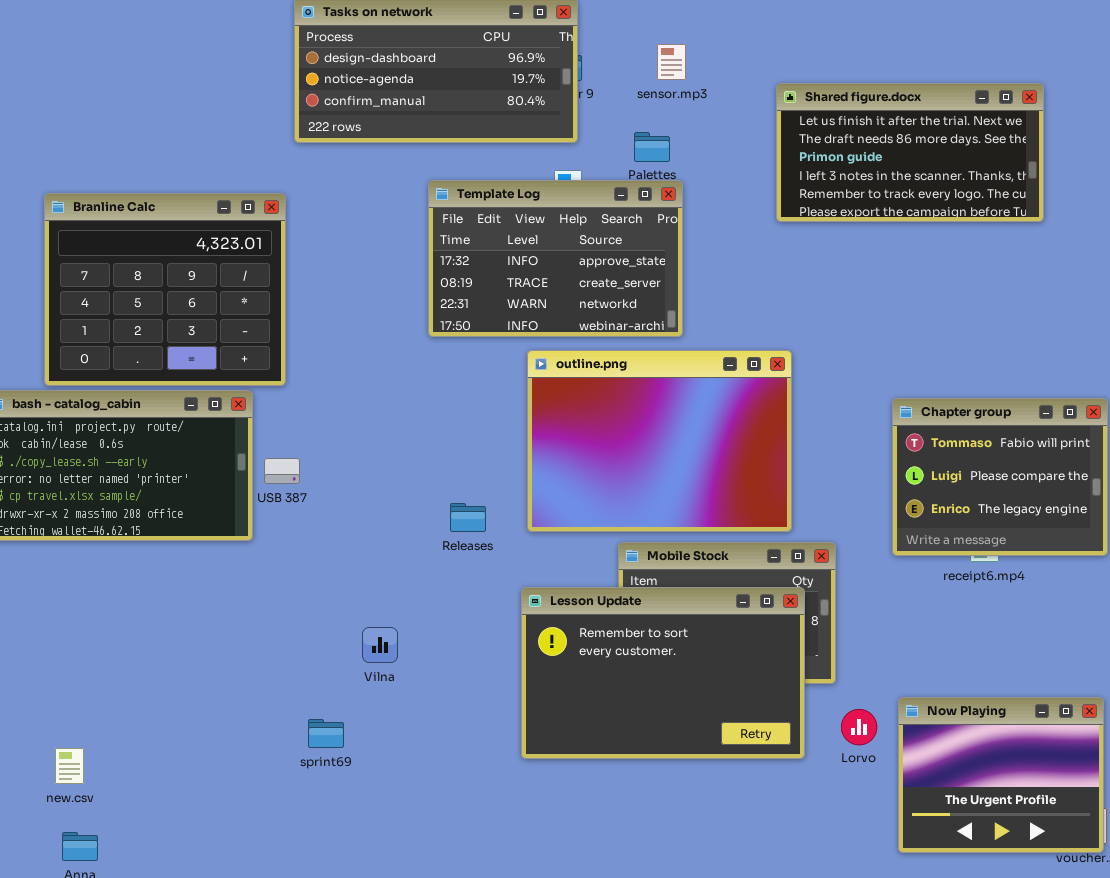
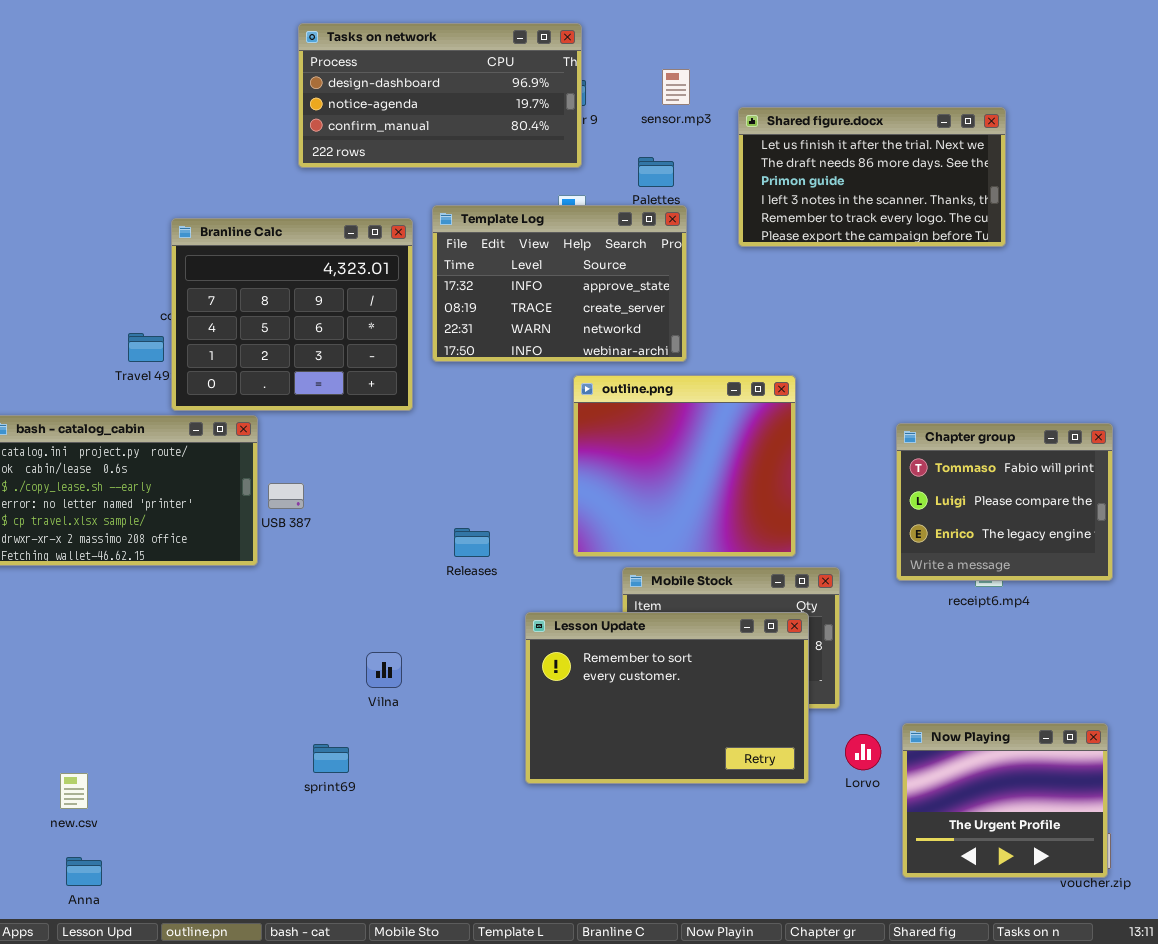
Shared figure.docx: [776,83,1044,222] -> [738,107,1006,247], moved
Branline Calc: [44,193,286,386] -> [171,218,413,411], moved
outline.png: [527,350,792,532] -> [573,375,796,557], resized

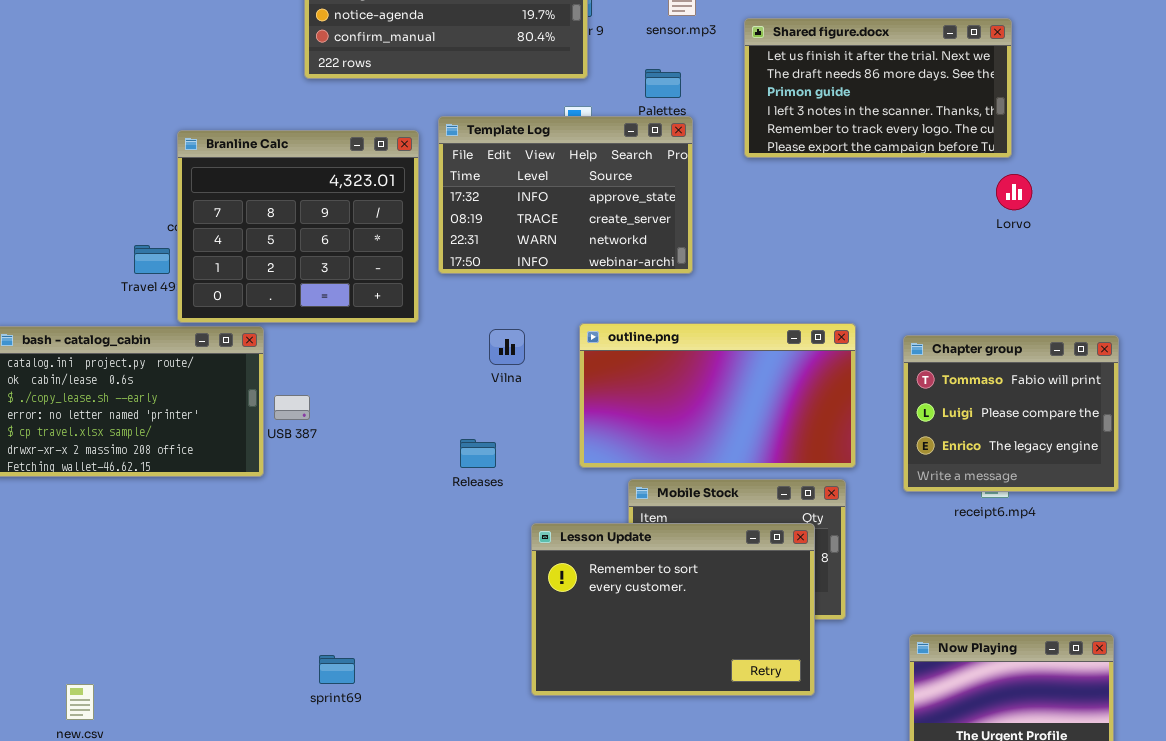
outline.png: [573,375,796,557] -> [579,323,856,468], resized
Vilna: [366,652,402,688] -> [489,329,525,365], moved
Lorvo: [845,734,881,770] -> [996,174,1032,210], moved

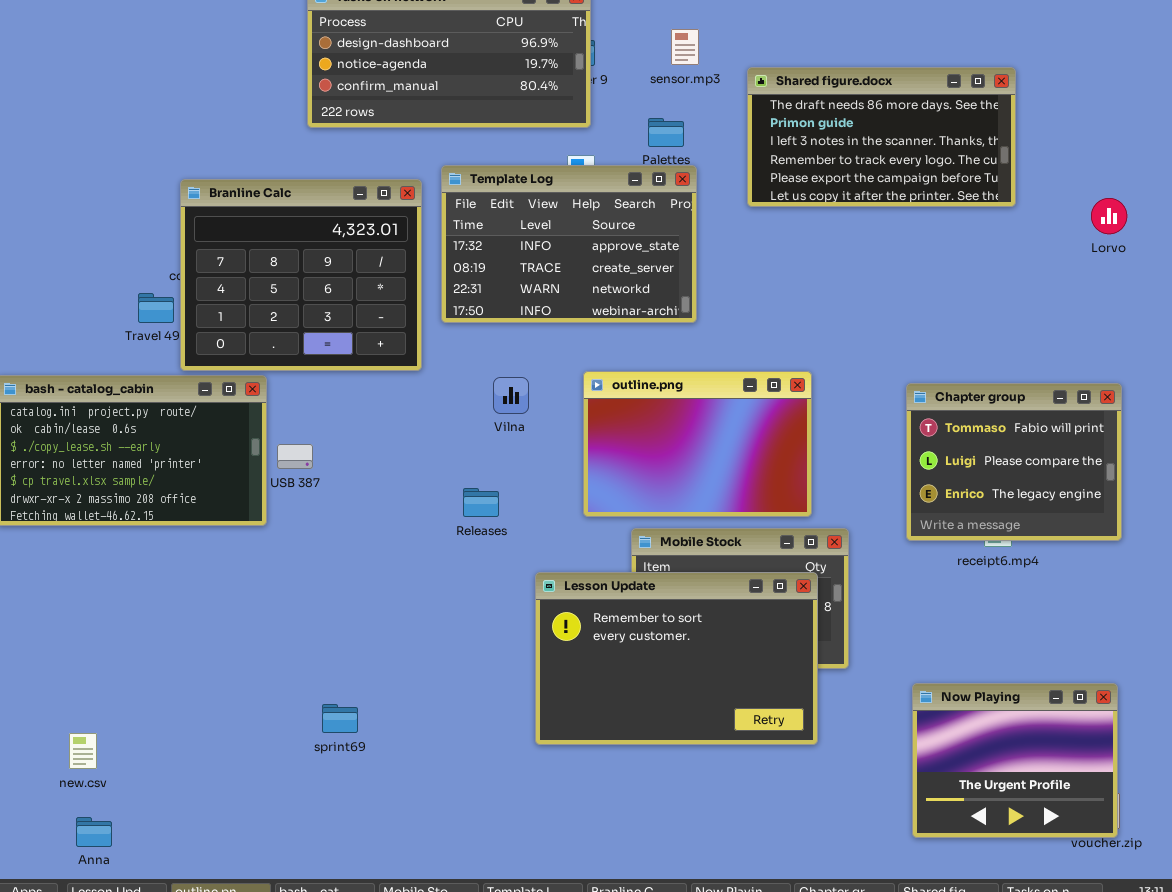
Shared figure.docx: [744,18,1012,158] -> [747,67,1016,207], scrolled down 1 row
Lorvo: [996,174,1032,210] -> [1091,198,1127,234], moved
outline.png: [579,323,856,468] -> [583,371,812,517], resized

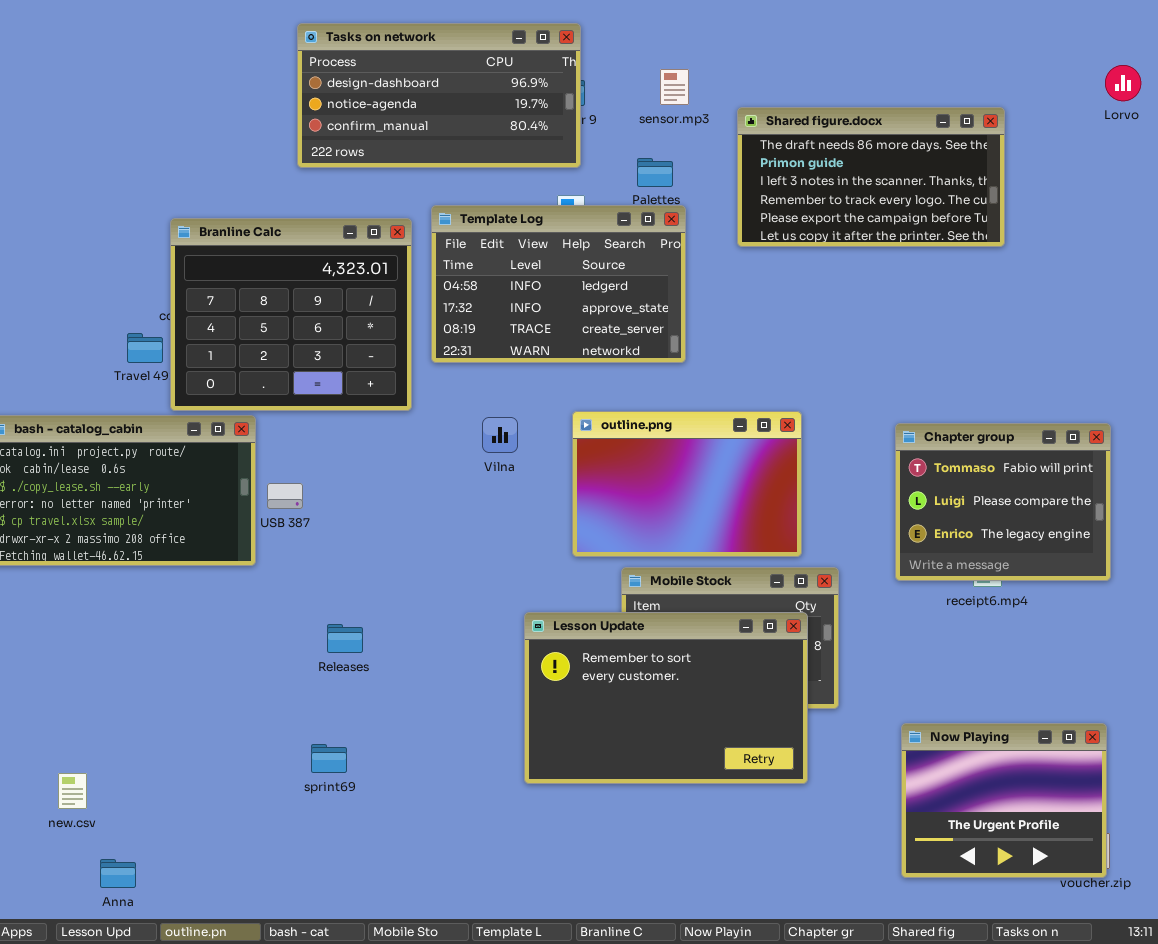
Template Log: [441,165,697,323] -> [431,205,686,363], scrolled up 1 row
Lorvo: [1091,198,1127,234] -> [1105,65,1141,101], moved
Releases: [463,488,499,517] -> [327,624,363,653], moved
Anna: [76,817,112,847] -> [100,859,136,888], moved

